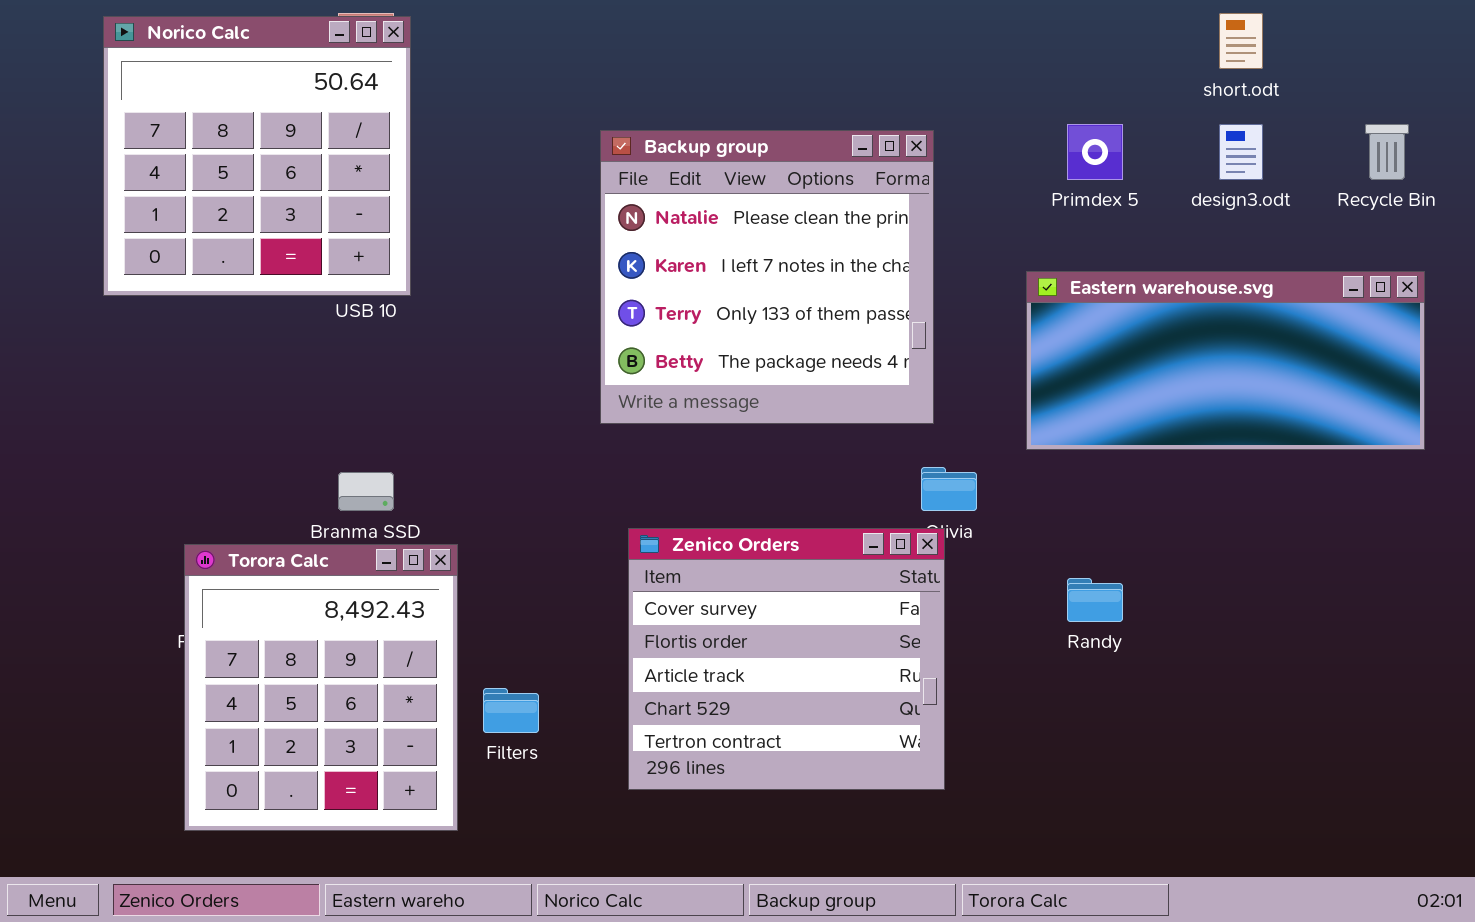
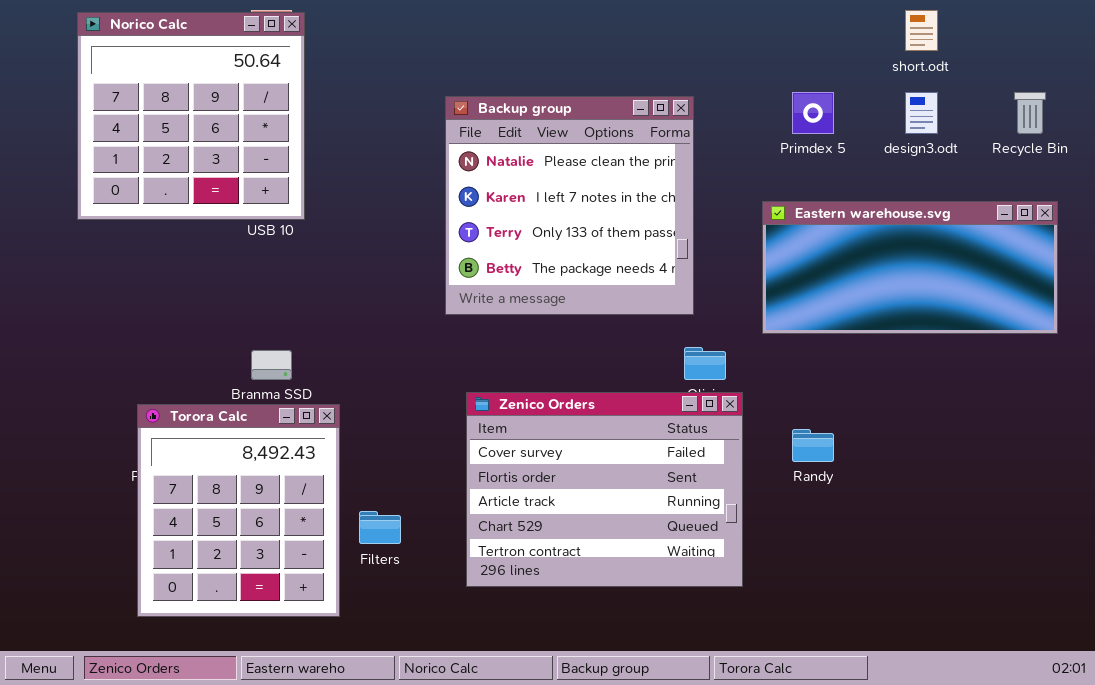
Zenico Orders: [628,528,945,790] -> [466,392,743,587], resized

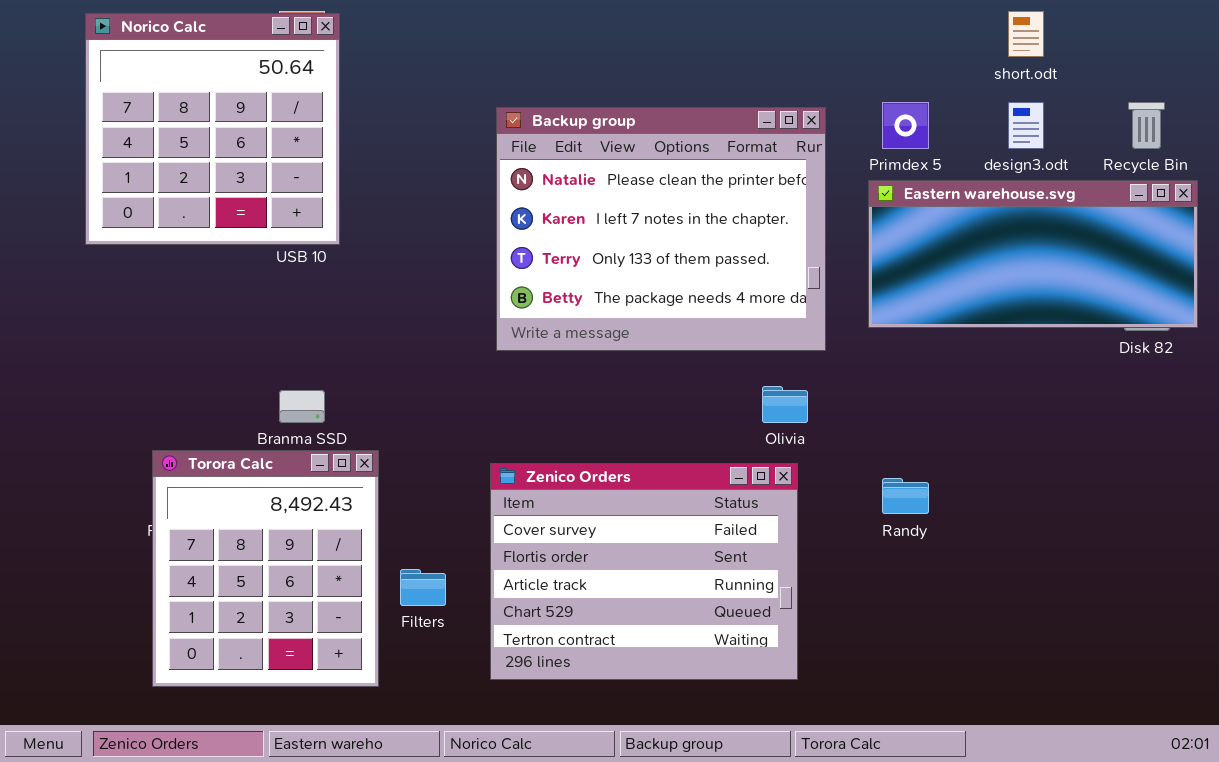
Backup group: [445,96,694,315] -> [496,107,826,351], resized
Eastern warehouse.svg: [762,201,1058,334] -> [868,180,1198,328], moved
Zenico Orders: [466,392,743,587] -> [490,463,798,680], moved

